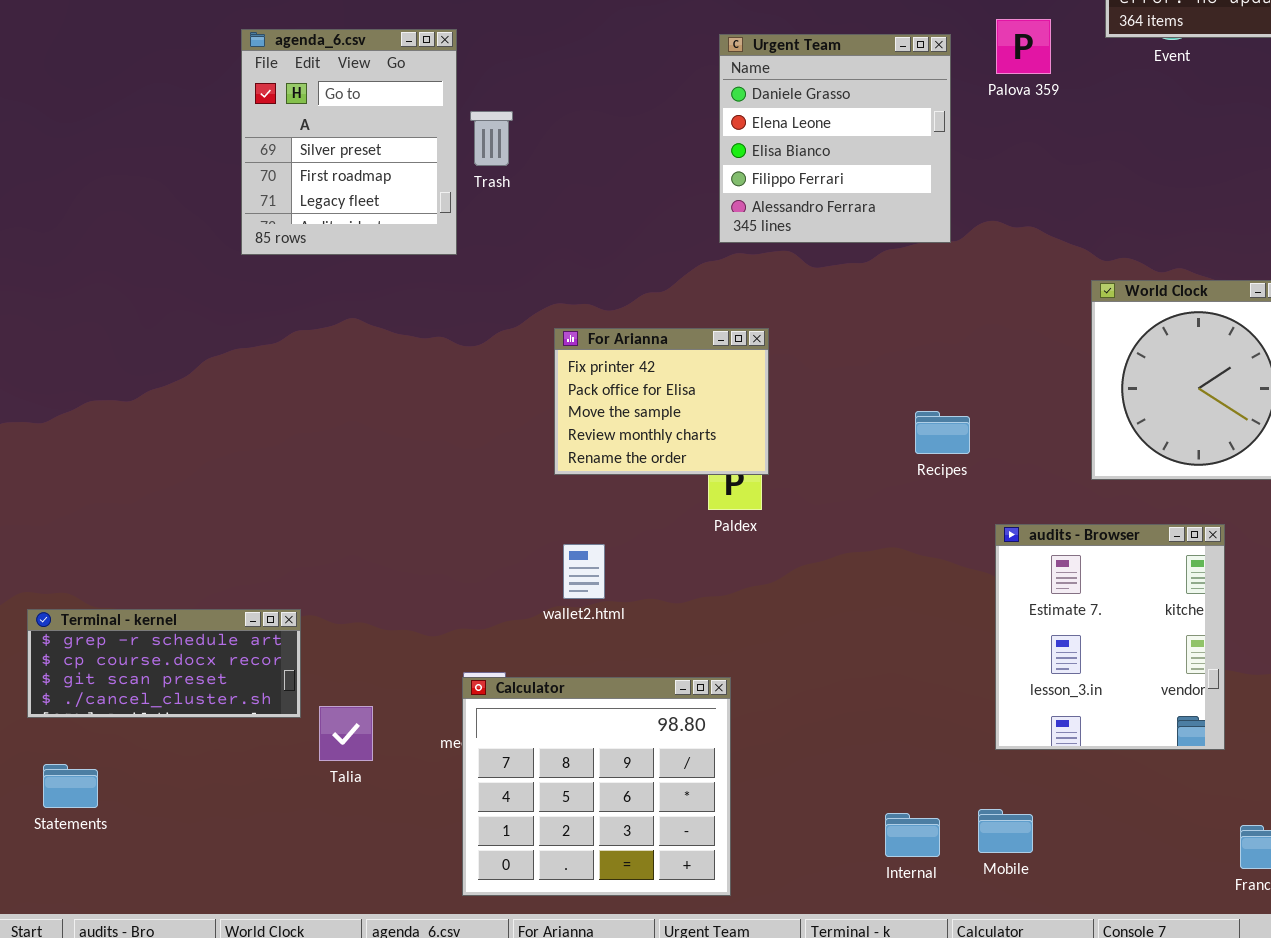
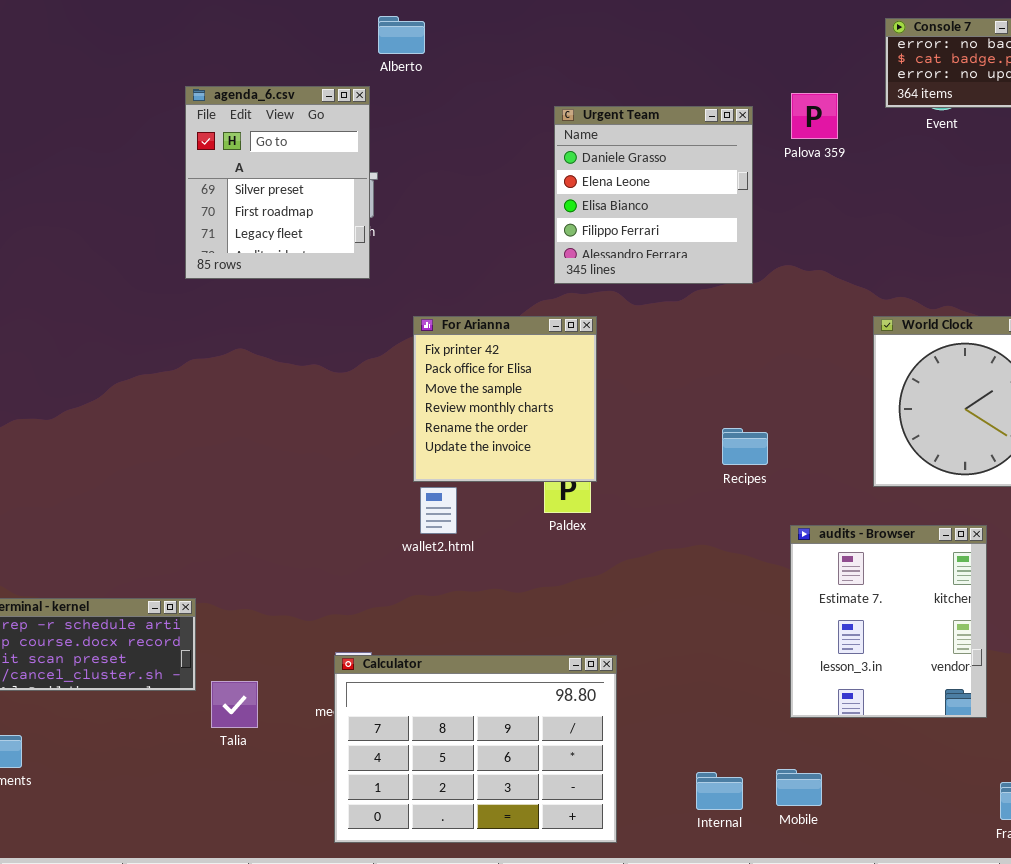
agenda_6.csv: [241,29,457,255] -> [185,86,370,279], moved
For Arianna: [554,328,769,475] -> [413,316,597,482], resized
wallet2.html: [563,544,605,599] -> [420,487,457,534], moved
Calculator: [462,677,731,896] -> [334,655,617,843], resized

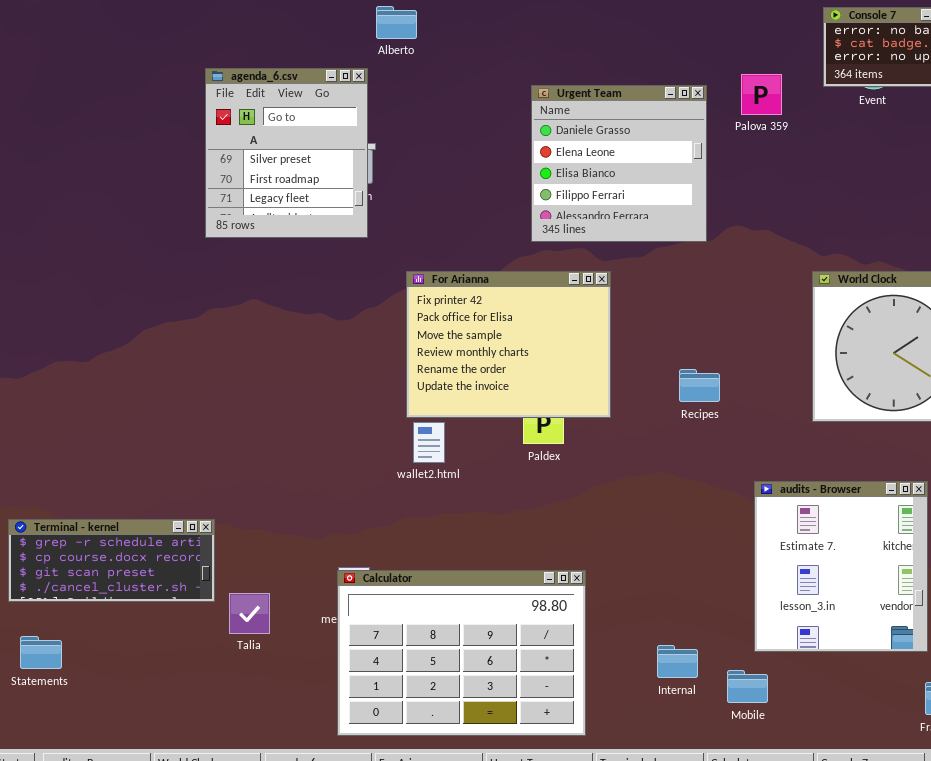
For Arianna: [413,316,597,482] -> [406,271,611,418], resized
audits - Browser: [790,525,987,718] -> [754,481,928,652], moved
Internal: [696,772,743,810] -> [657,645,698,678], moved

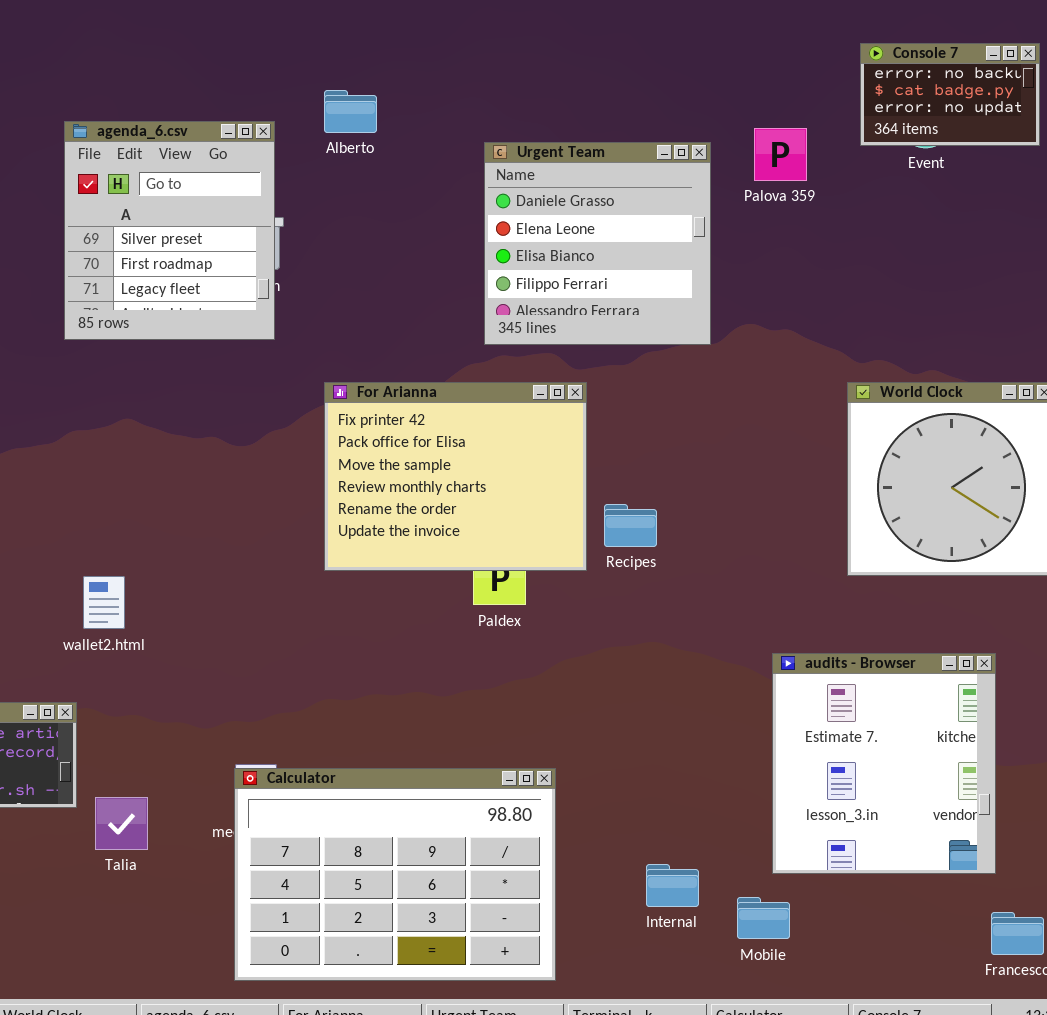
Alberto: [376,6,417,39] -> [324,90,377,133], moved
Recipes: [679,369,720,402] -> [604,504,657,547], moved
wallet2.html: [413,422,445,463] -> [83,576,125,629], moved

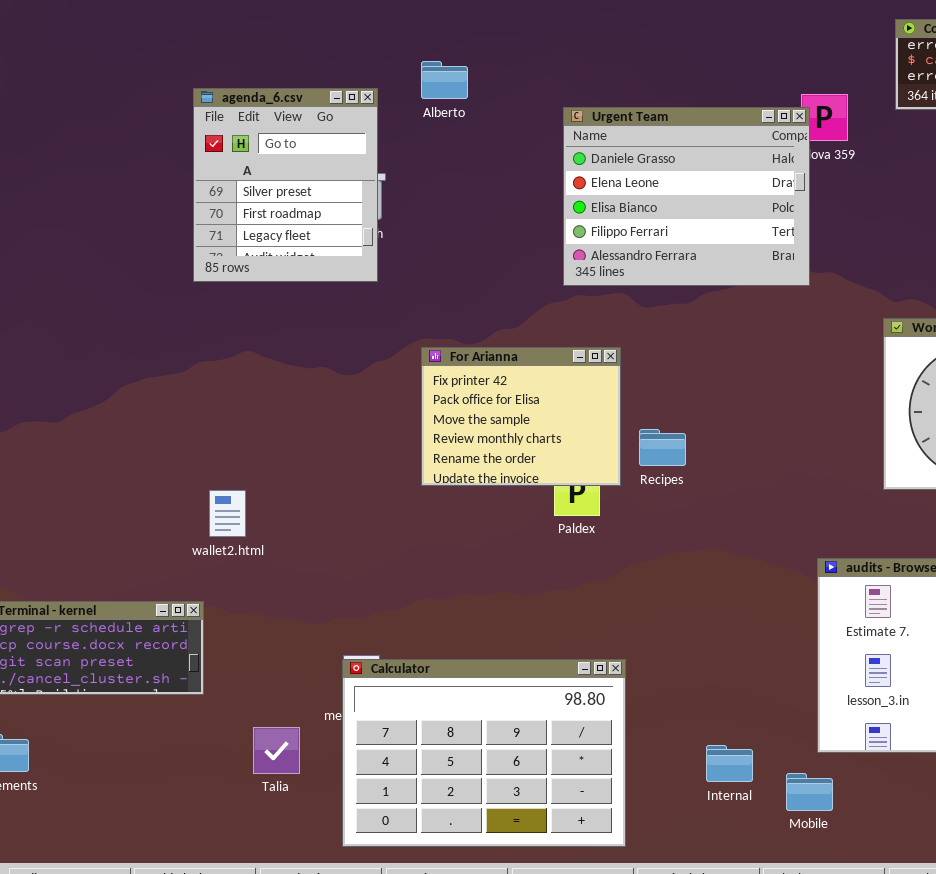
Urgent Team: [484,142,711,345] -> [563,107,810,286], resized
For Arianna: [324,382,587,571] -> [421,347,621,486], resized
Recipes: [604,504,657,547] -> [639,429,686,466], moved
Talia: [95,797,148,850] -> [253,727,300,774], moved

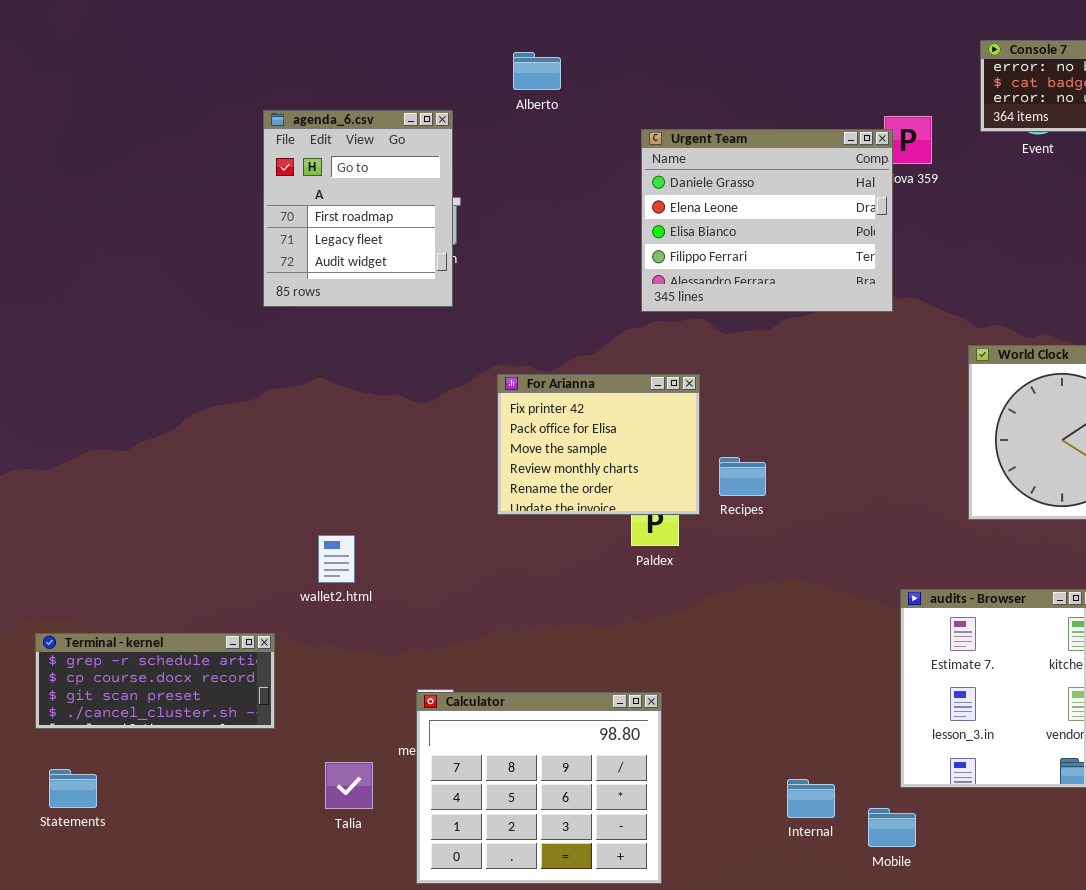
Alberto: [421,61,468,99] -> [513,52,561,90], moved
agenda_6.csv: [193,88,378,282] -> [263,110,453,307], scrolled down 1 row
wallet2.html: [209,490,246,537] -> [318,535,355,583], moved
Calculator: [342,659,626,847] -> [416,692,662,884], resized

